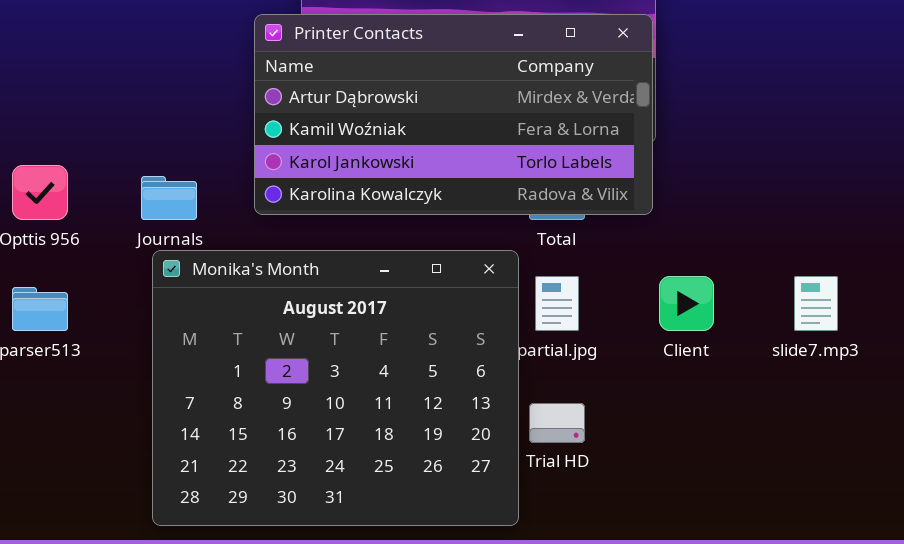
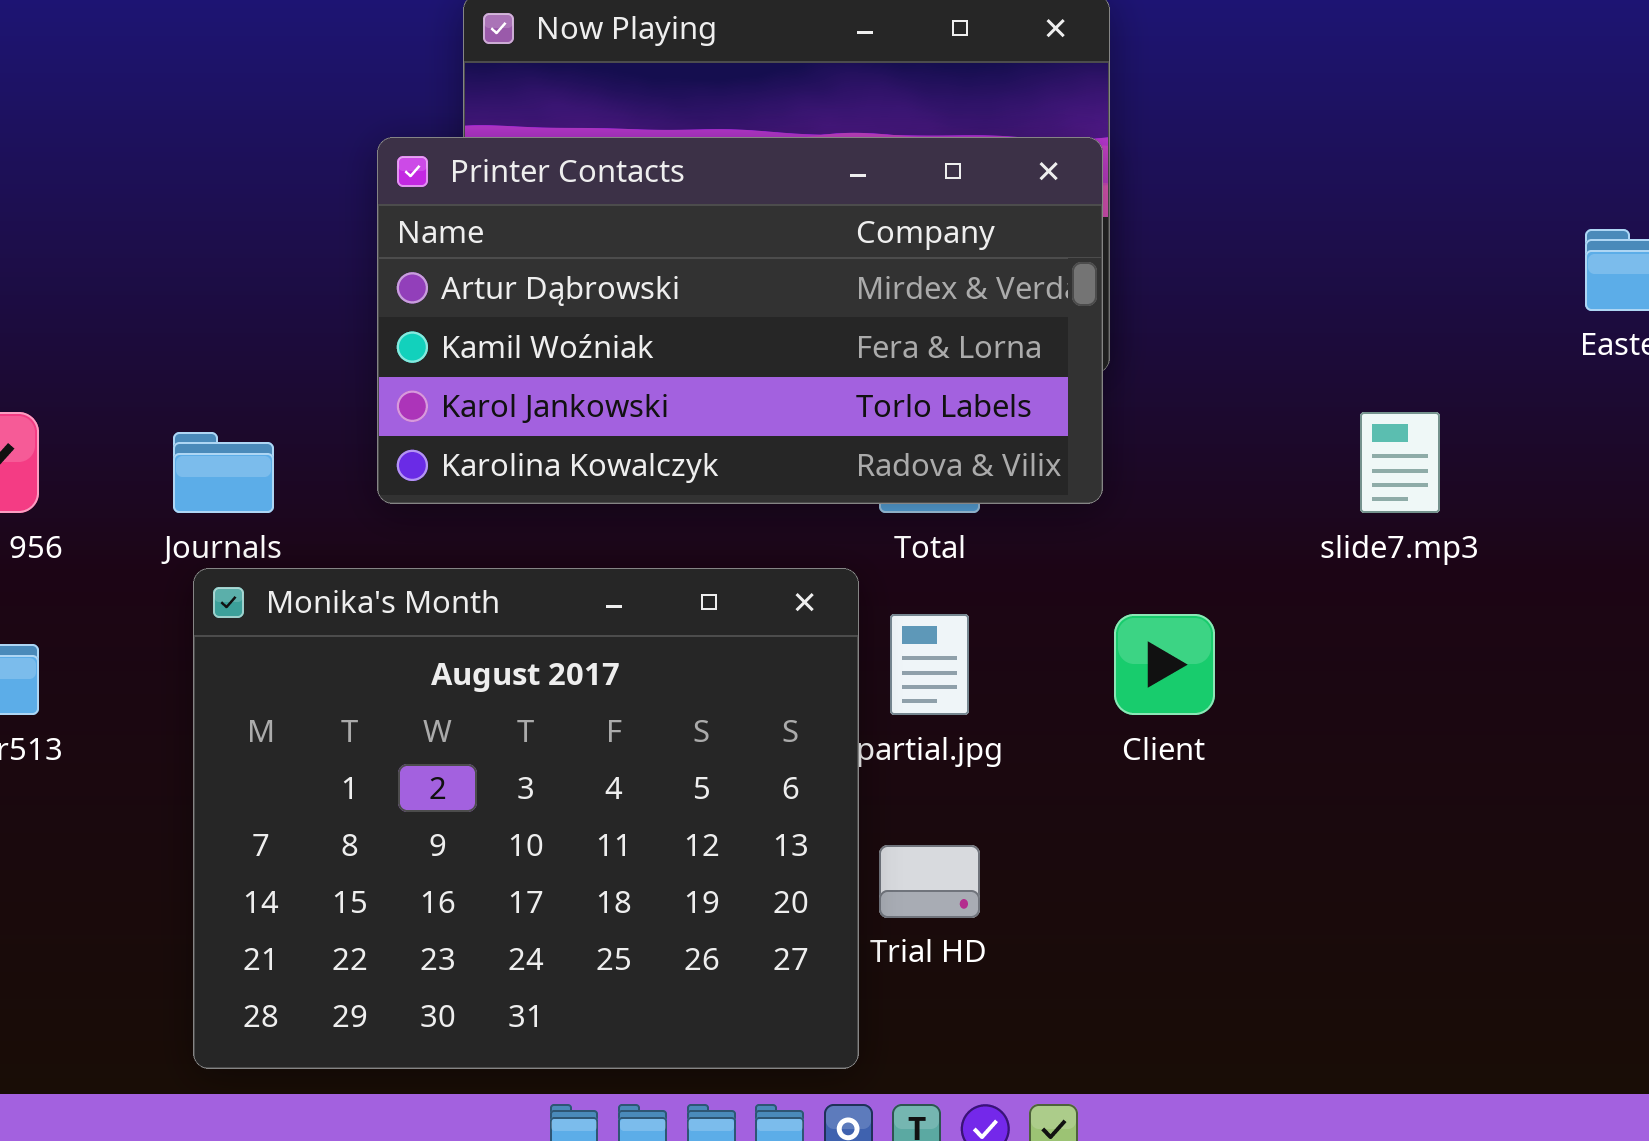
slide7.mp3: [794,276,838,331] -> [1360,412,1440,513], moved

